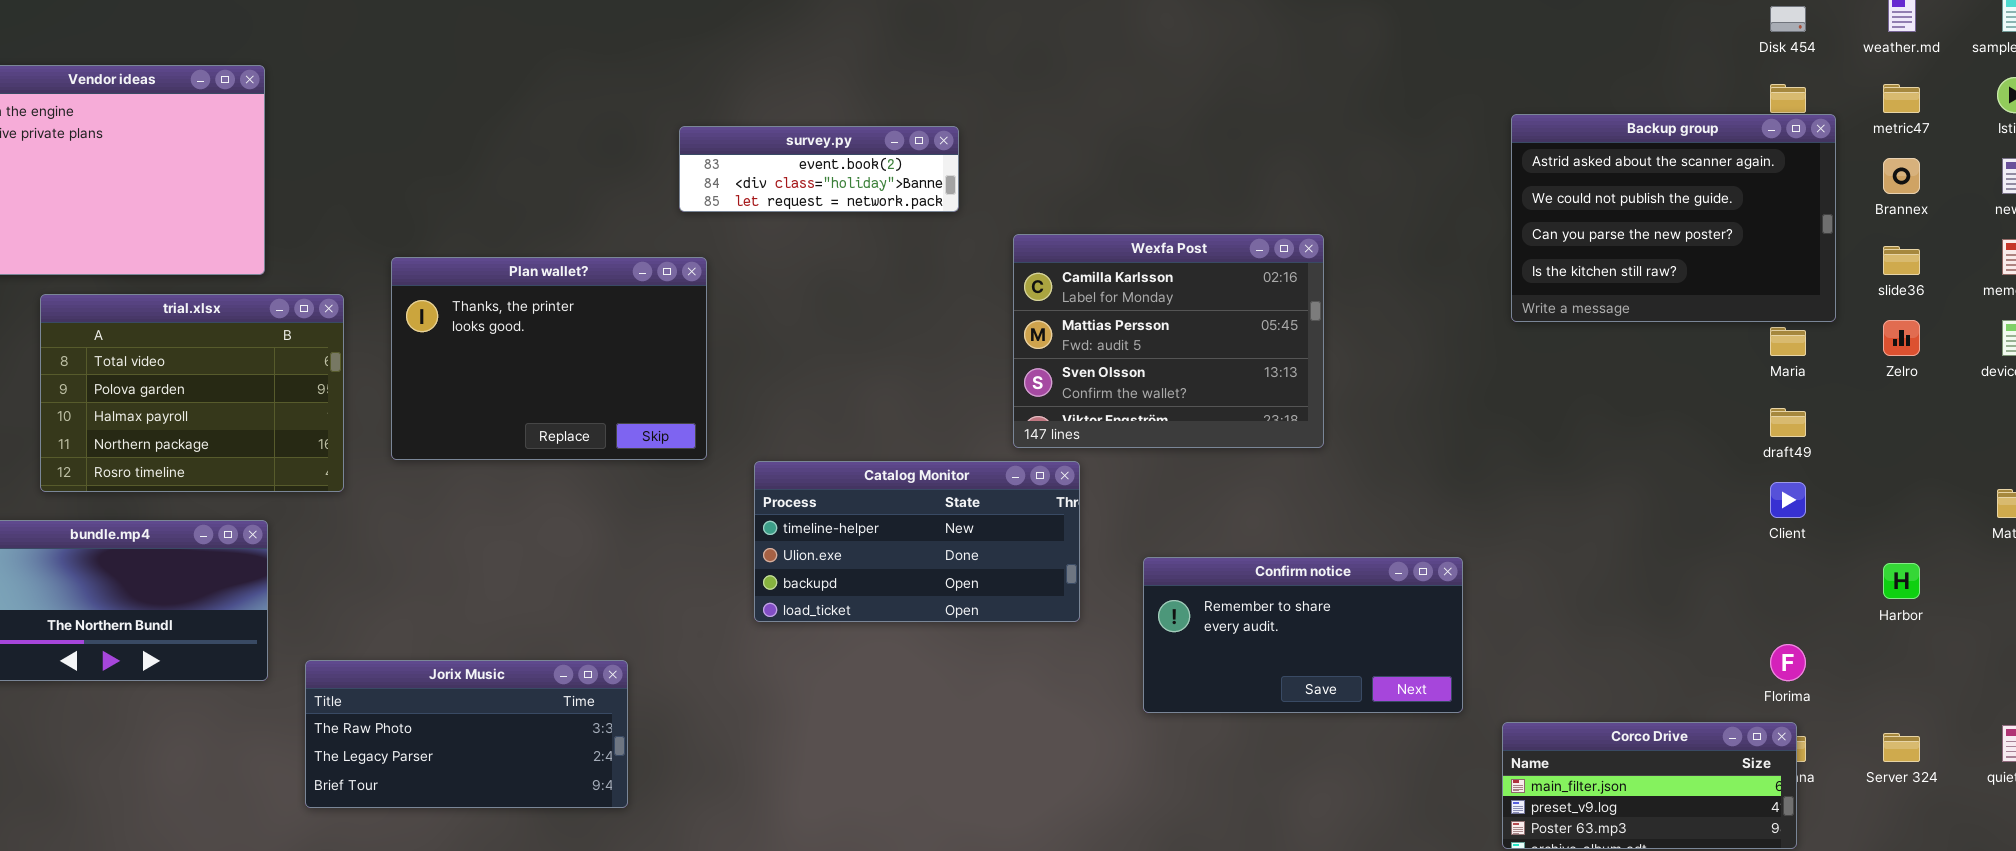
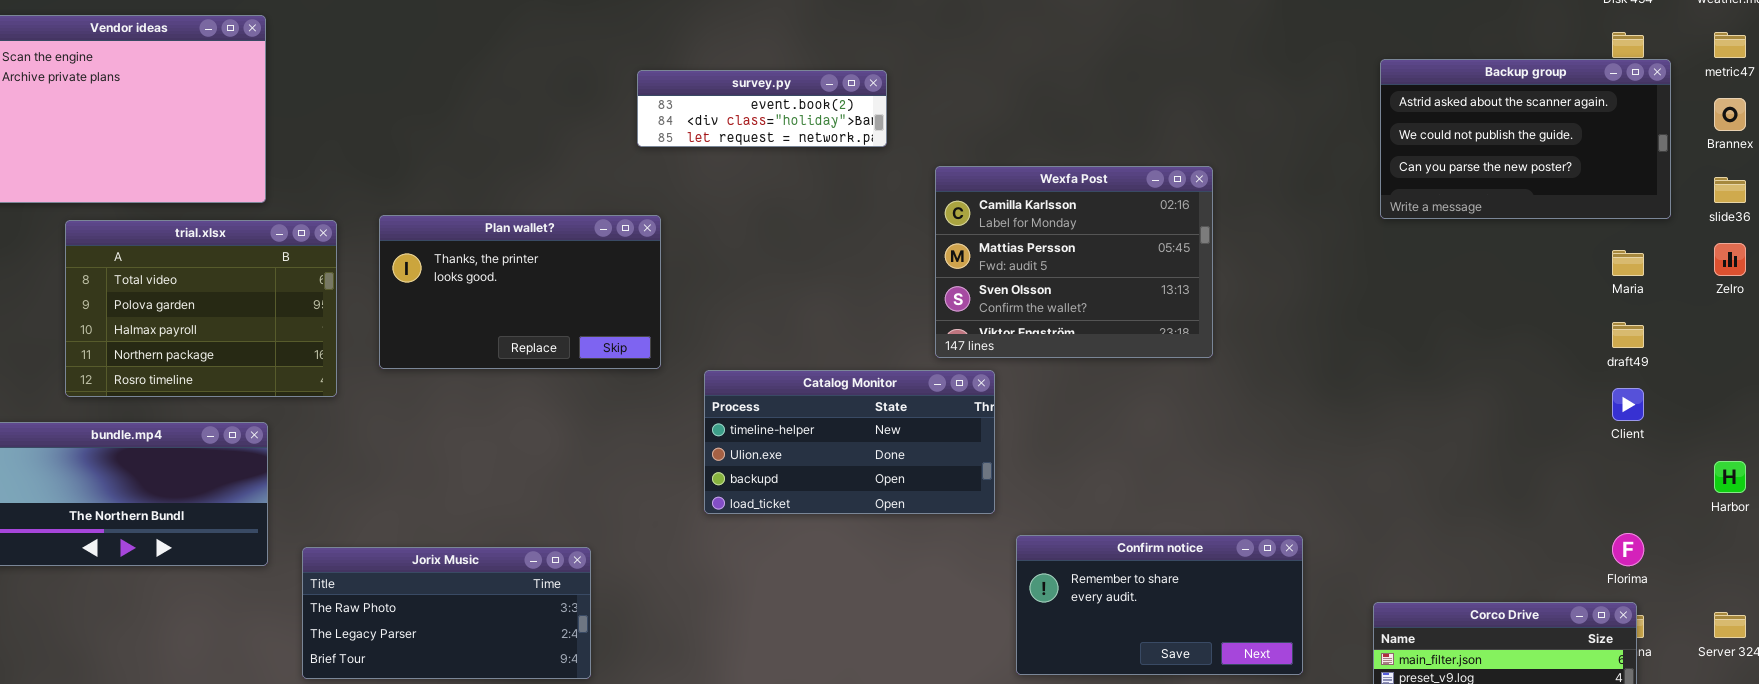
Backup group: [1511,114,1836,322] -> [1380,59,1671,219], resized
Plan wallet?: [391,257,707,460] -> [379,215,661,369], resized
Confirm notice: [1143,557,1463,713] -> [1016,535,1303,675], moved

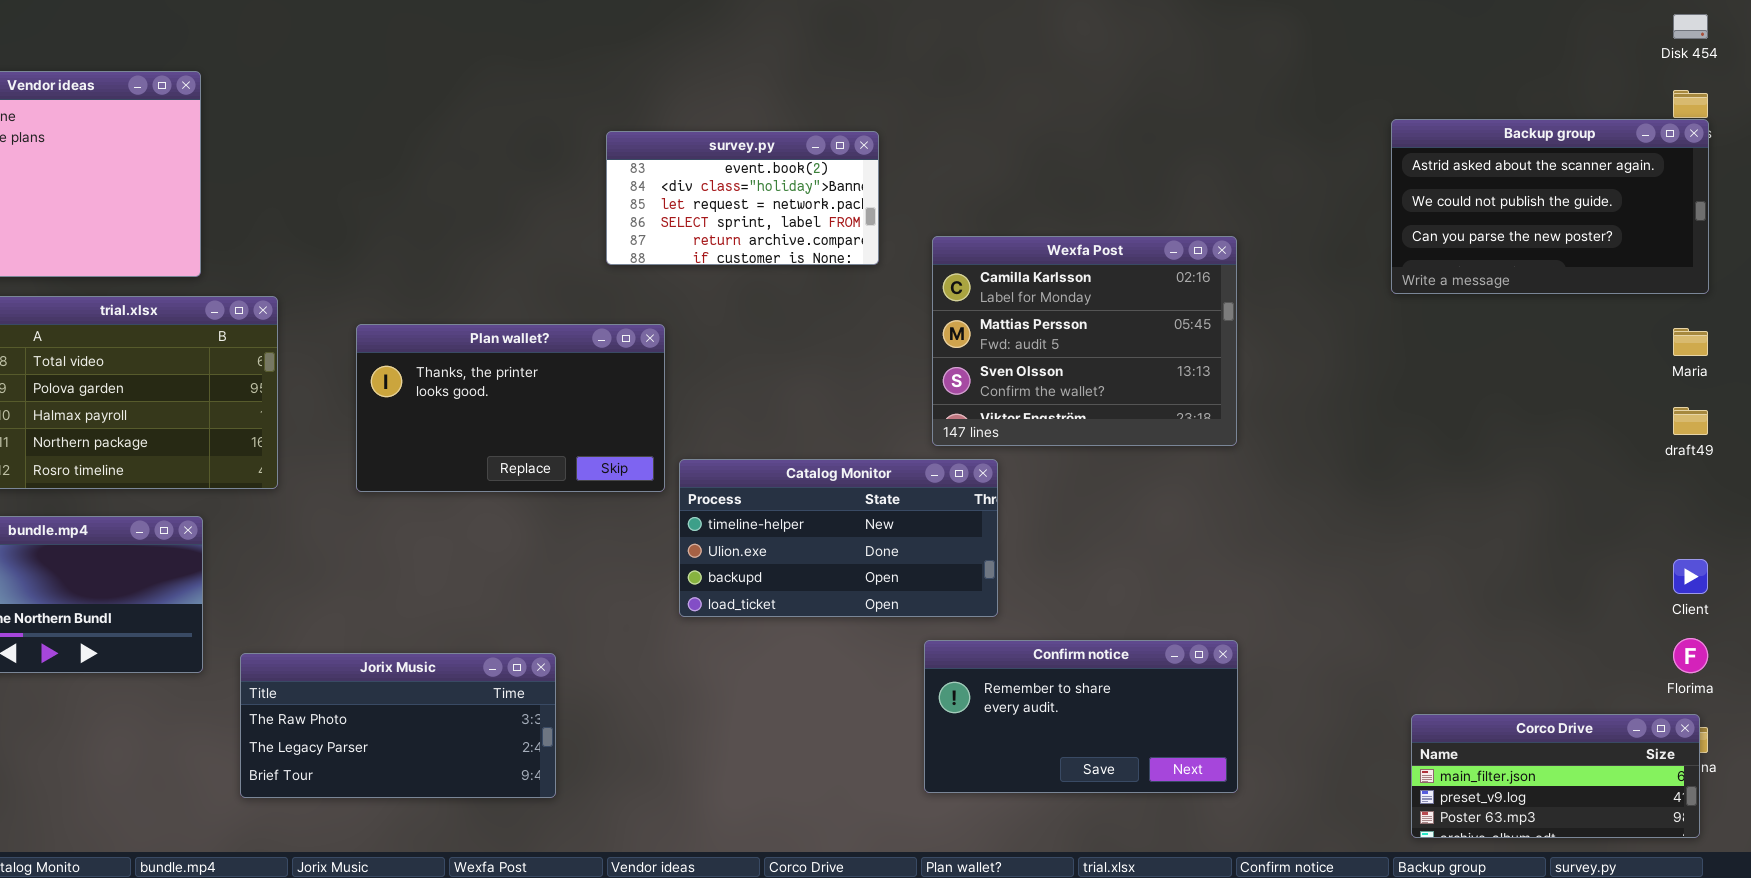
Backup group: [1380,59,1671,219] -> [1391,119,1709,294], moved
survey.py: [637,70,887,147] -> [606,131,879,265], resized
Plan wallet?: [379,215,661,369] -> [356,324,665,492], moved
Client: [1612,388,1644,421] -> [1673,559,1708,594], moved
Confirm notice: [1016,535,1303,675] -> [924,640,1238,793], moved

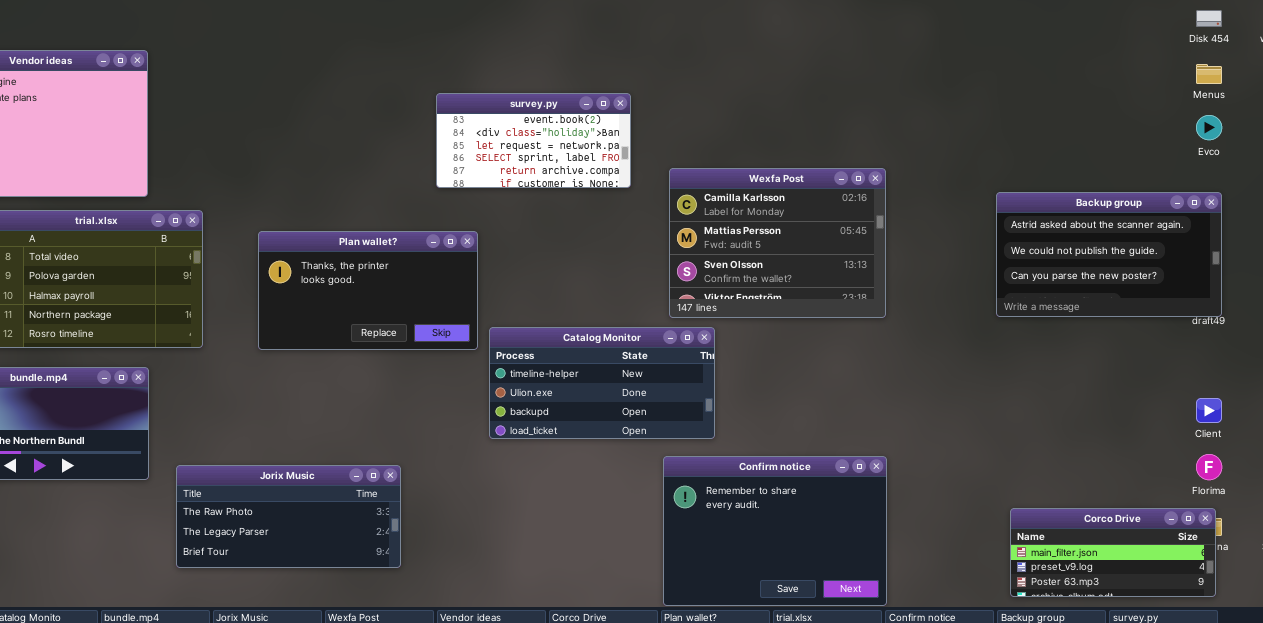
Backup group: [1391,119,1709,294] -> [996,192,1222,317], moved
Confirm notice: [924,640,1238,793] -> [663,456,887,606], resized

